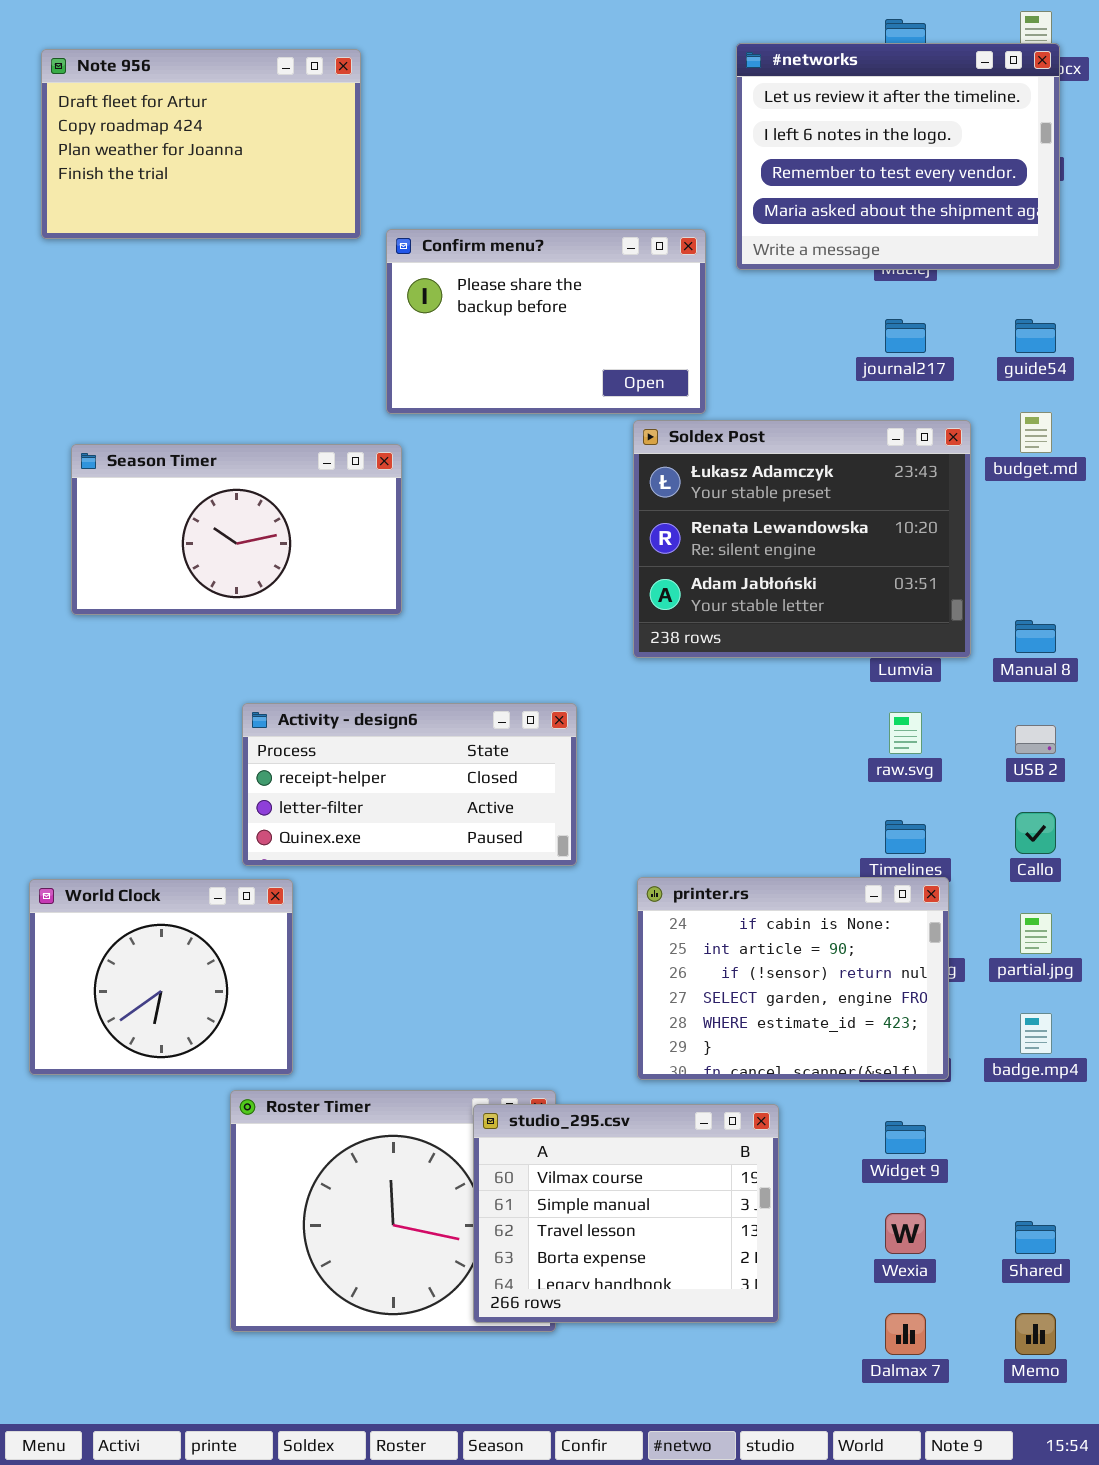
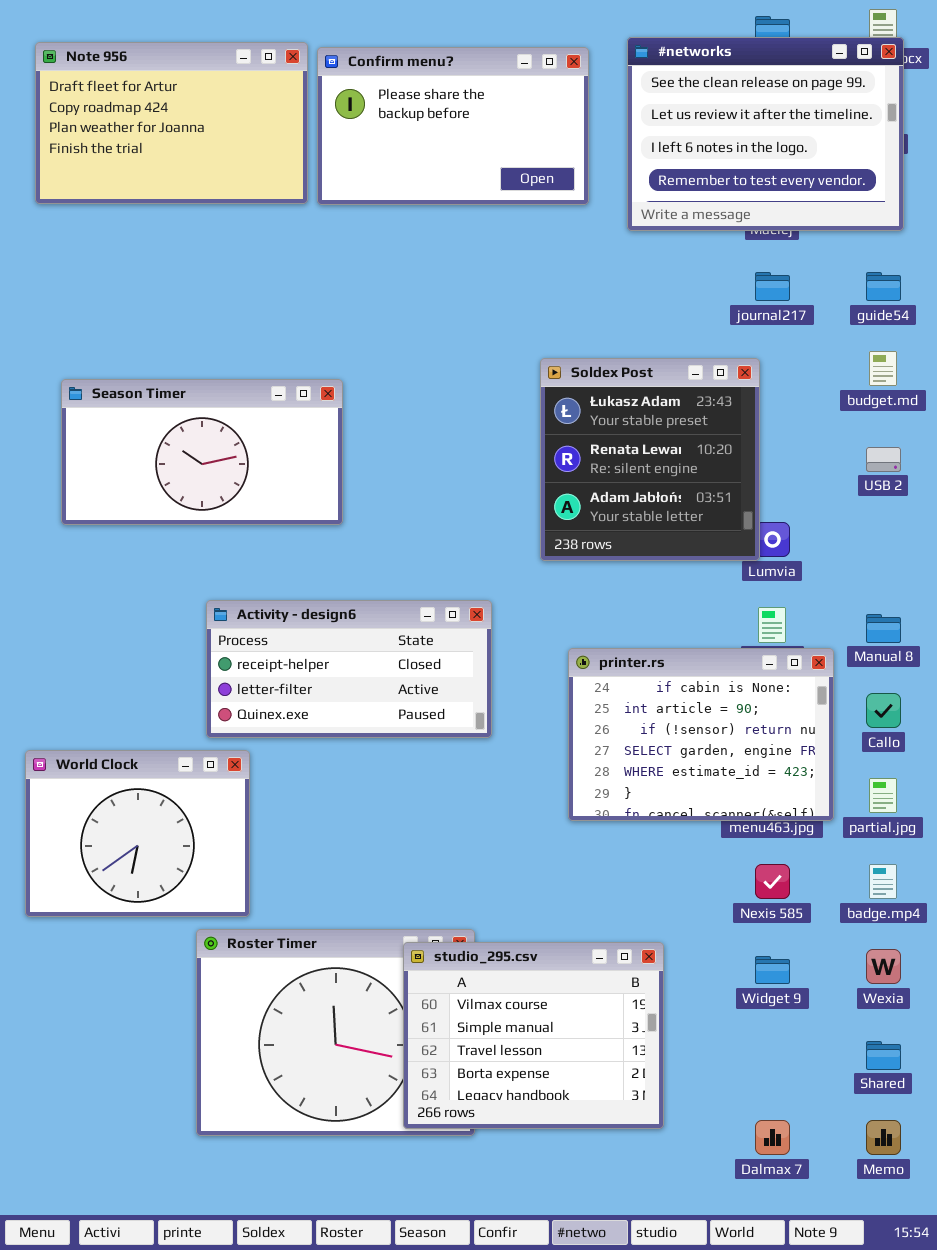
#networks: [736,43,1060,270] -> [627,37,904,231], scrolled up 1 row
Confirm menu?: [386,229,706,414] -> [317,47,589,205], moved
Soldex Post: [633,420,971,658] -> [540,358,760,561], resized
Manual 8: [1015,620,1056,653] -> [866,614,901,643], moved
USB 2: [1015,725,1056,754] -> [866,447,901,472], moved
printer.rs: [637,877,949,1080] -> [568,648,834,821], moved
Wexia: [885,1213,926,1254] -> [866,949,901,984], moved

